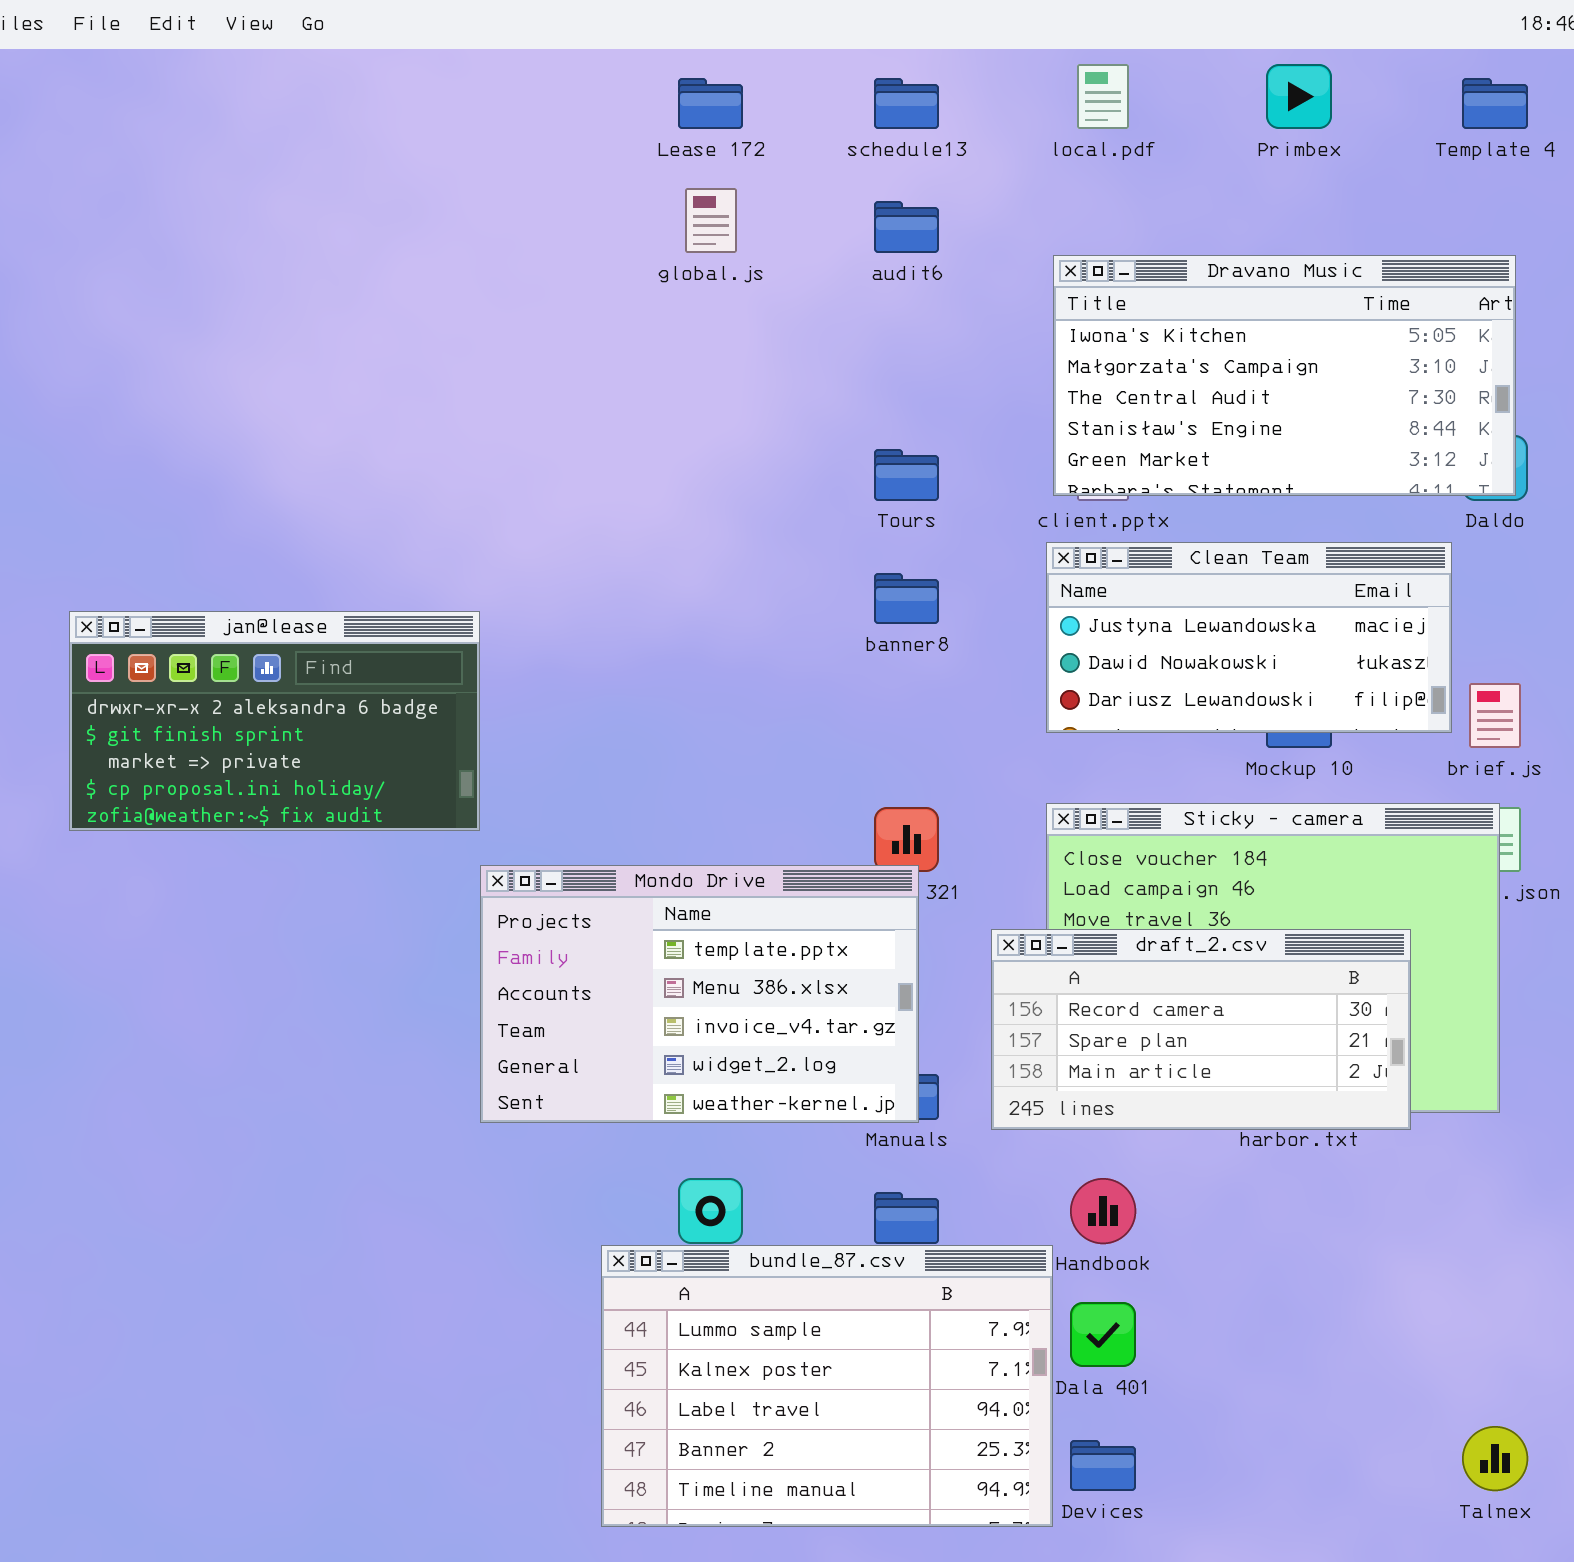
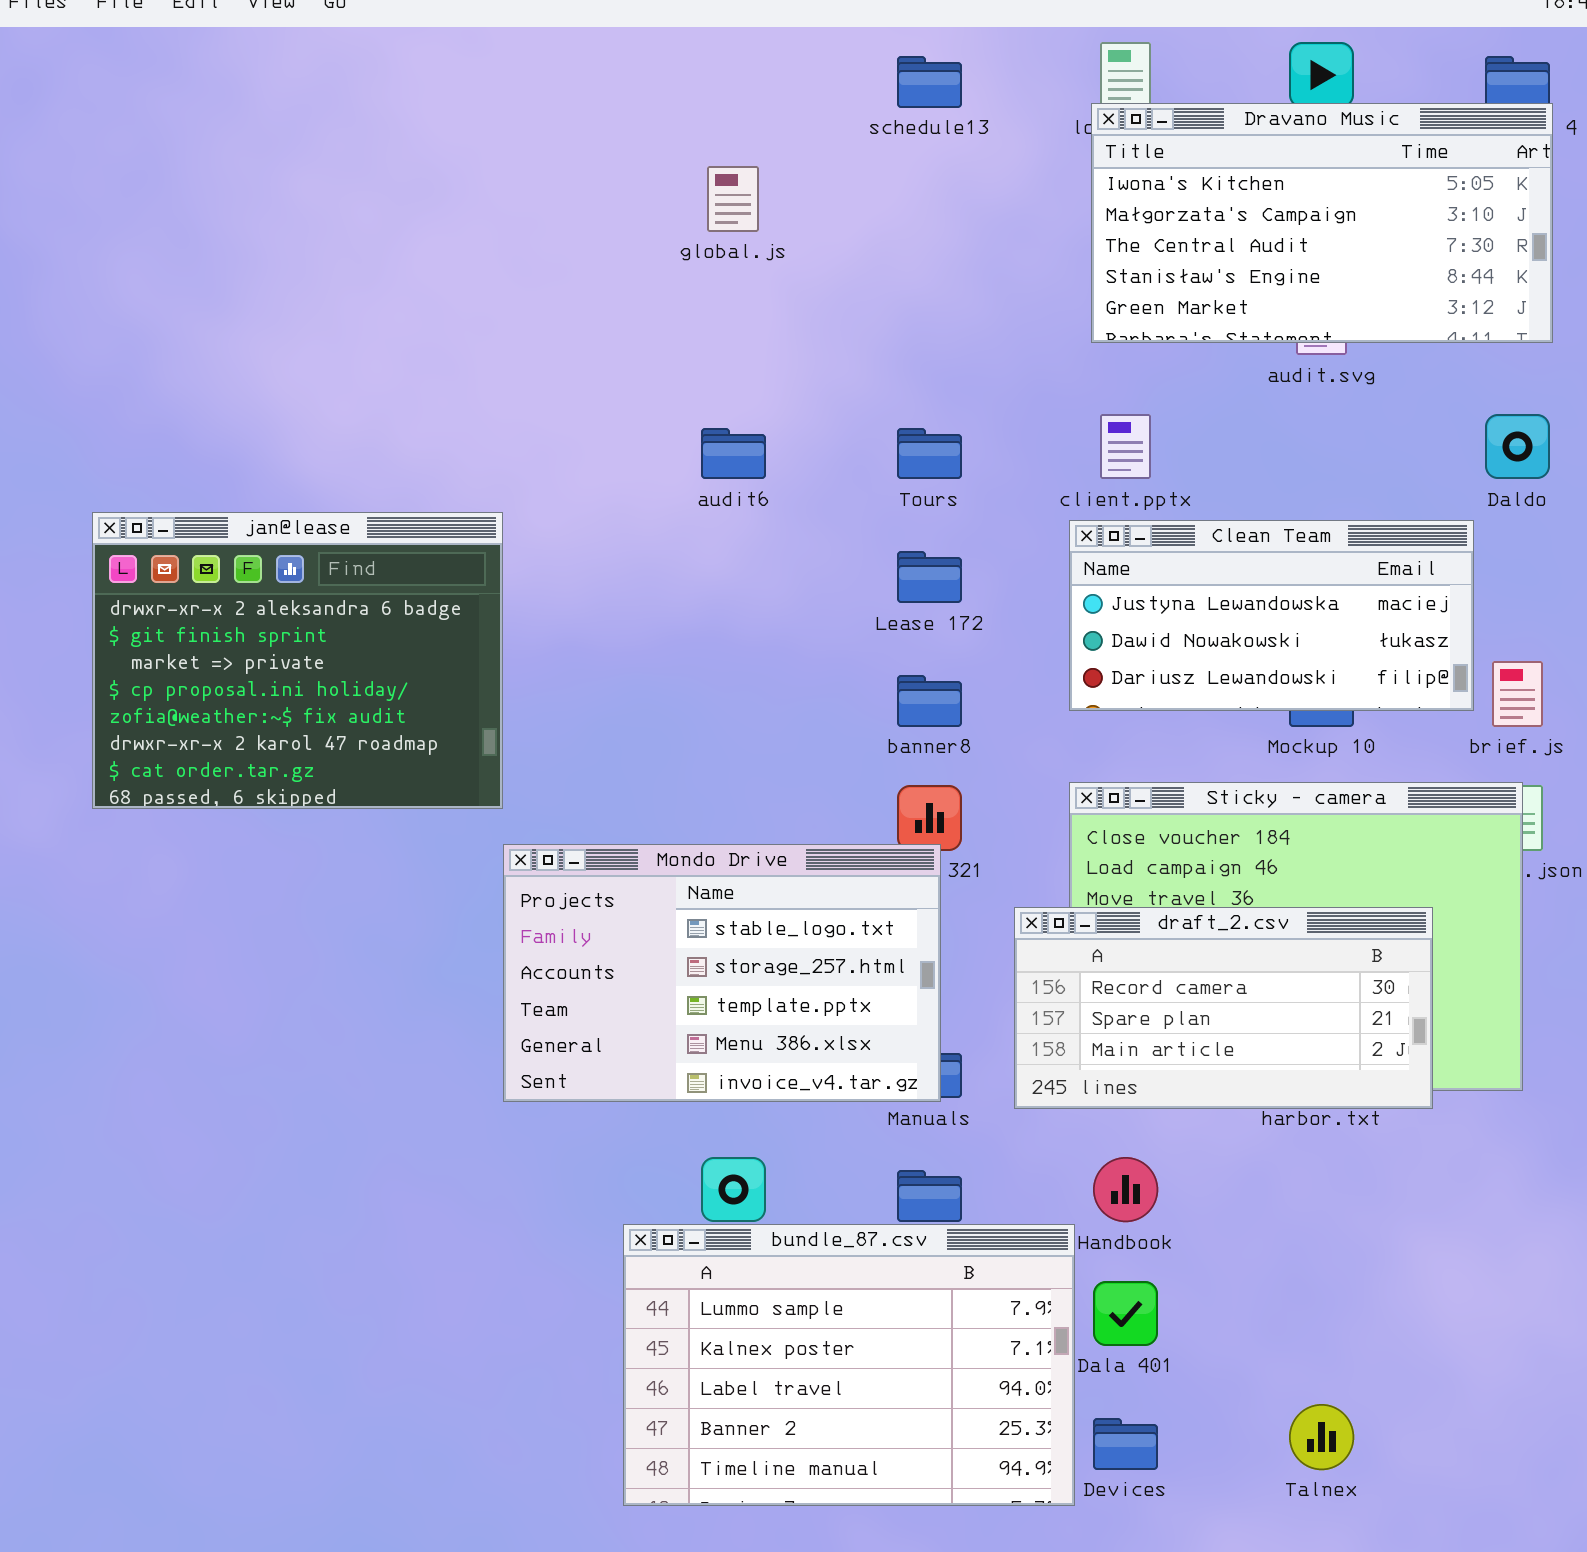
Lease 172: [678,78,743,129] -> [897,551,962,603], moved
audit6: [874,201,939,253] -> [701,428,766,479], moved
Dravano Music: [1053,255,1516,496] -> [1091,103,1553,343], moved
banner8: [874,573,939,624] -> [897,675,962,727], moved
jan@lease: [69,611,480,831] -> [92,512,503,809], resized
Mondo Drive: [480,865,919,1123] -> [503,844,941,1102], scrolled up 2 rows
Talnex: [1462,1426,1528,1491] -> [1289,1404,1354,1470], moved

